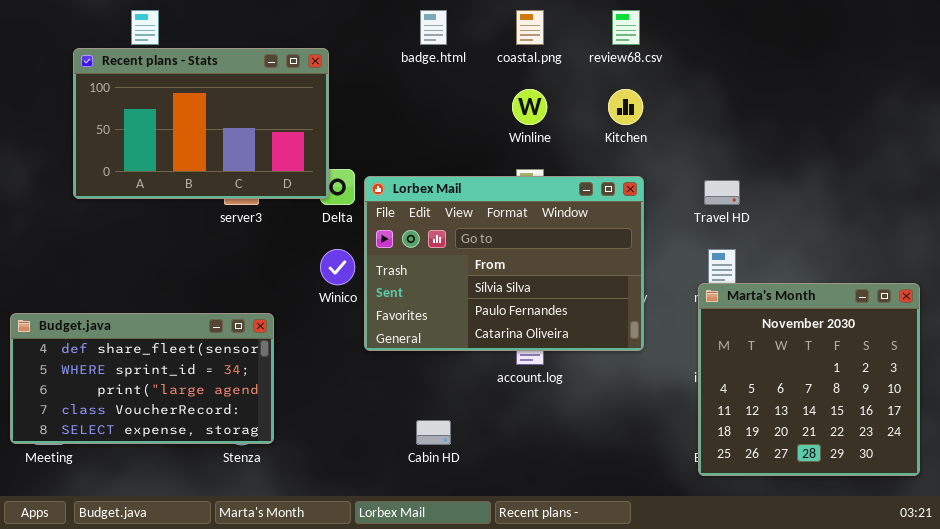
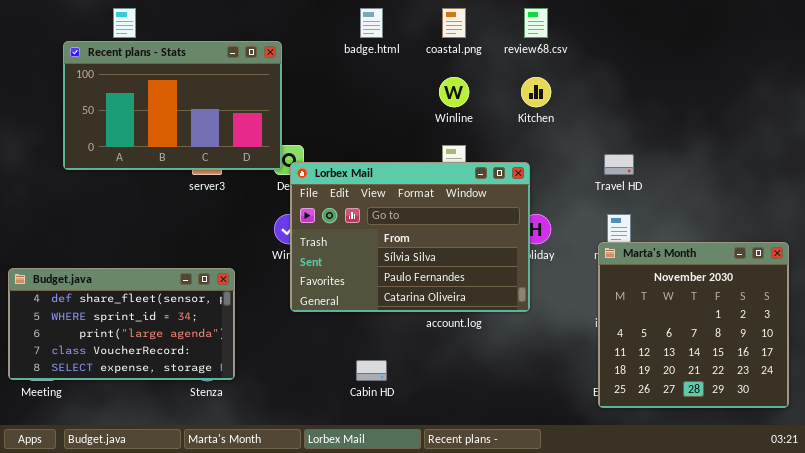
Lorbex Mail: [364,176,644,351] -> [290,162,530,312], moved

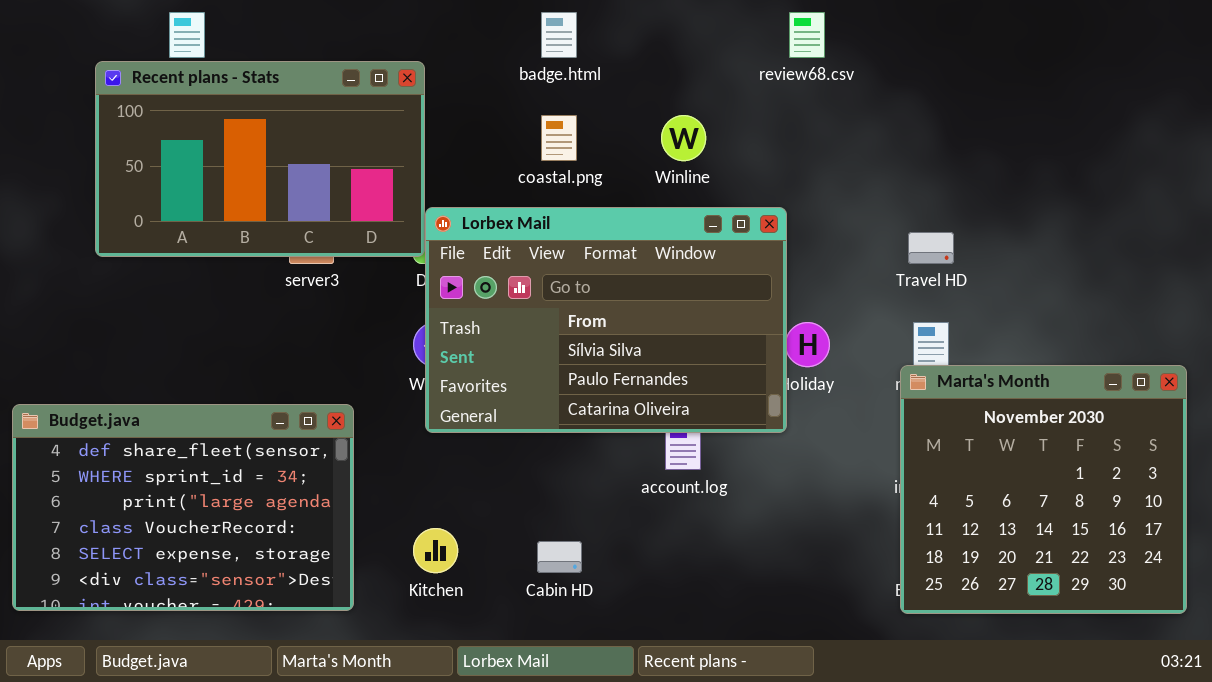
coastal.png: [442,8,466,38] -> [541,115,577,161], moved
Kitchen: [521,77,551,107] -> [413,528,458,573], moved
Lorbex Mail: [290,162,530,312] -> [425,207,787,433], moved
Budget.java: [8,268,235,380] -> [12,404,354,611], resized

